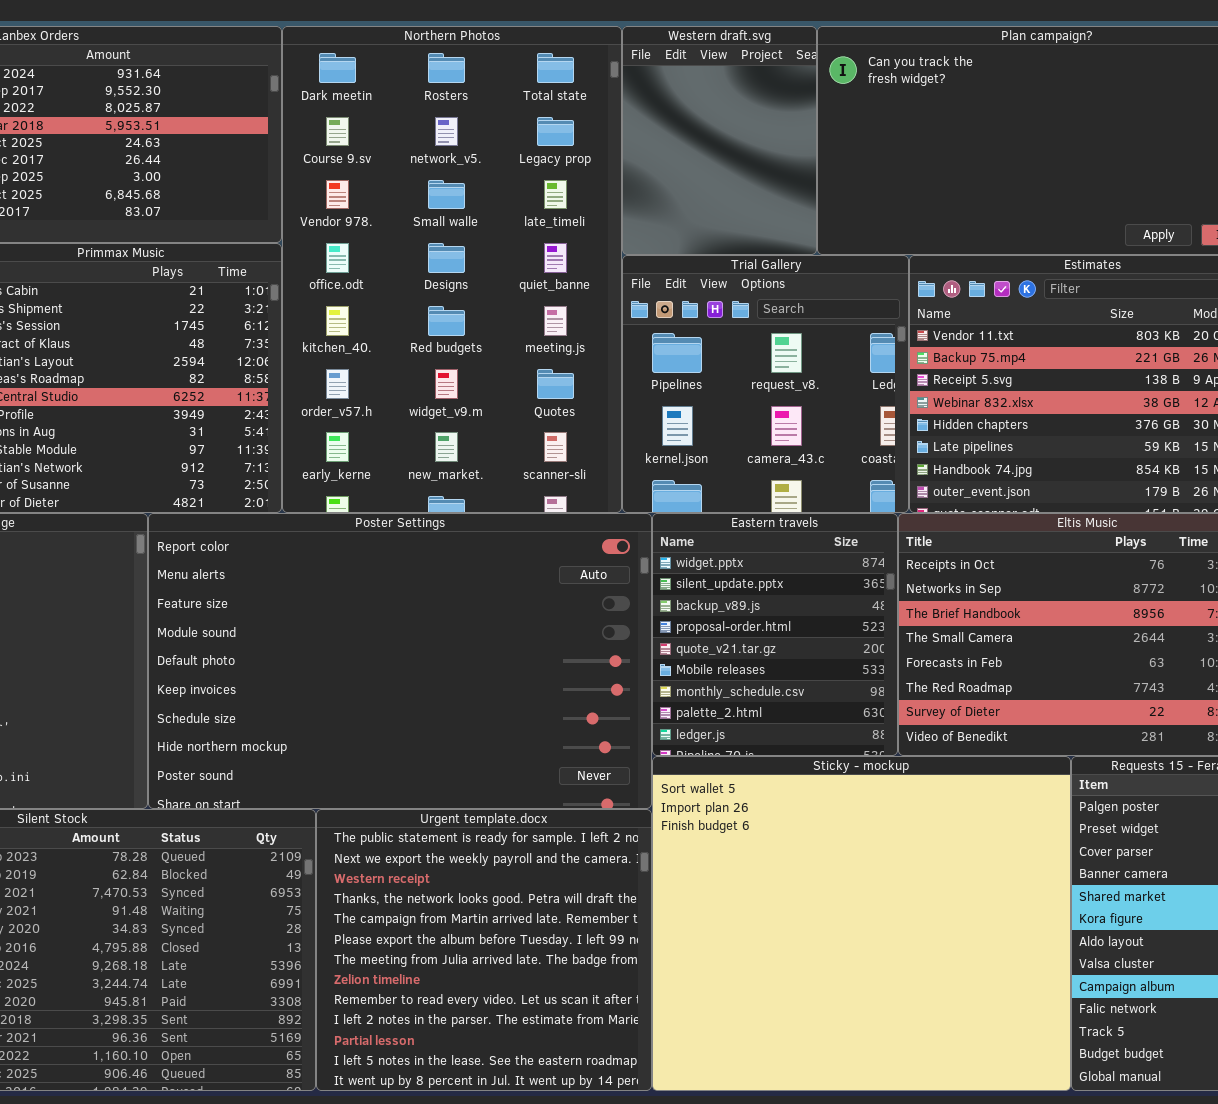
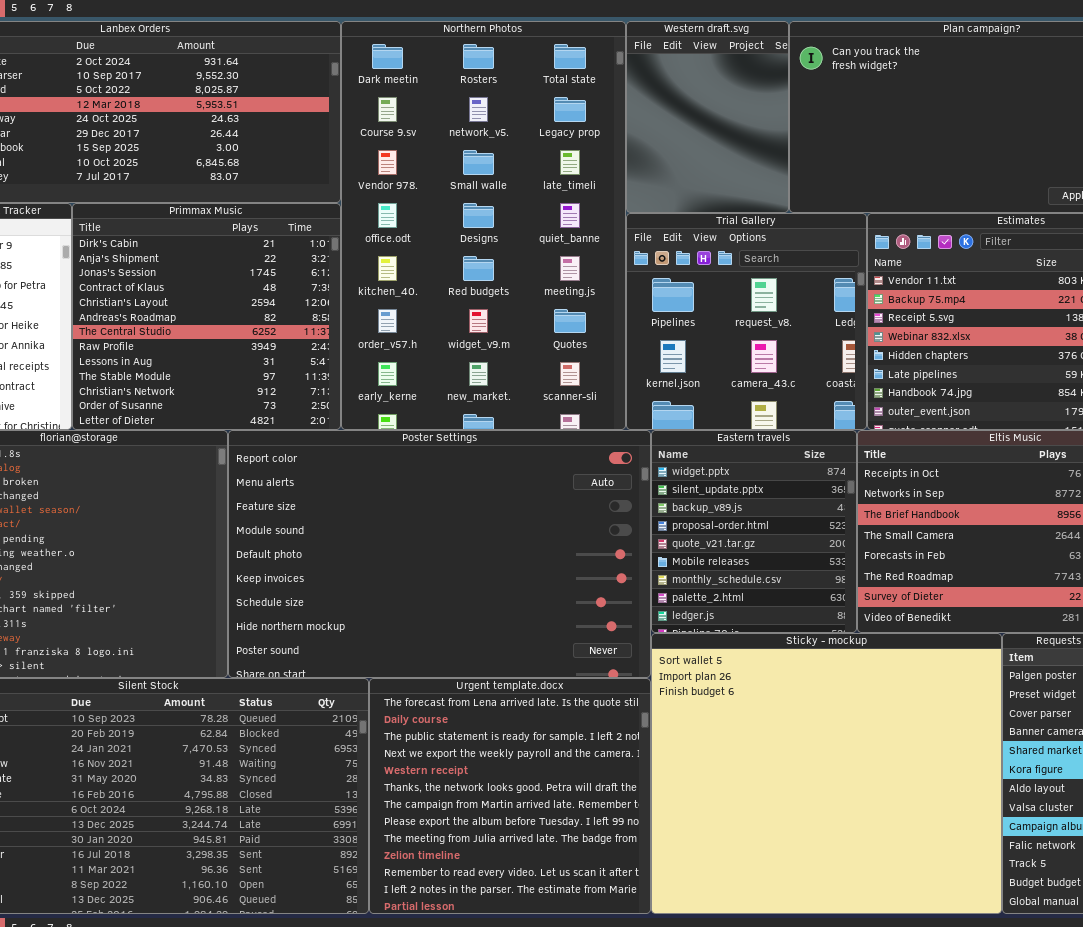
Urgent template.docx: [316,809,652,1091] -> [369,678,651,914], scrolled up 2 rows

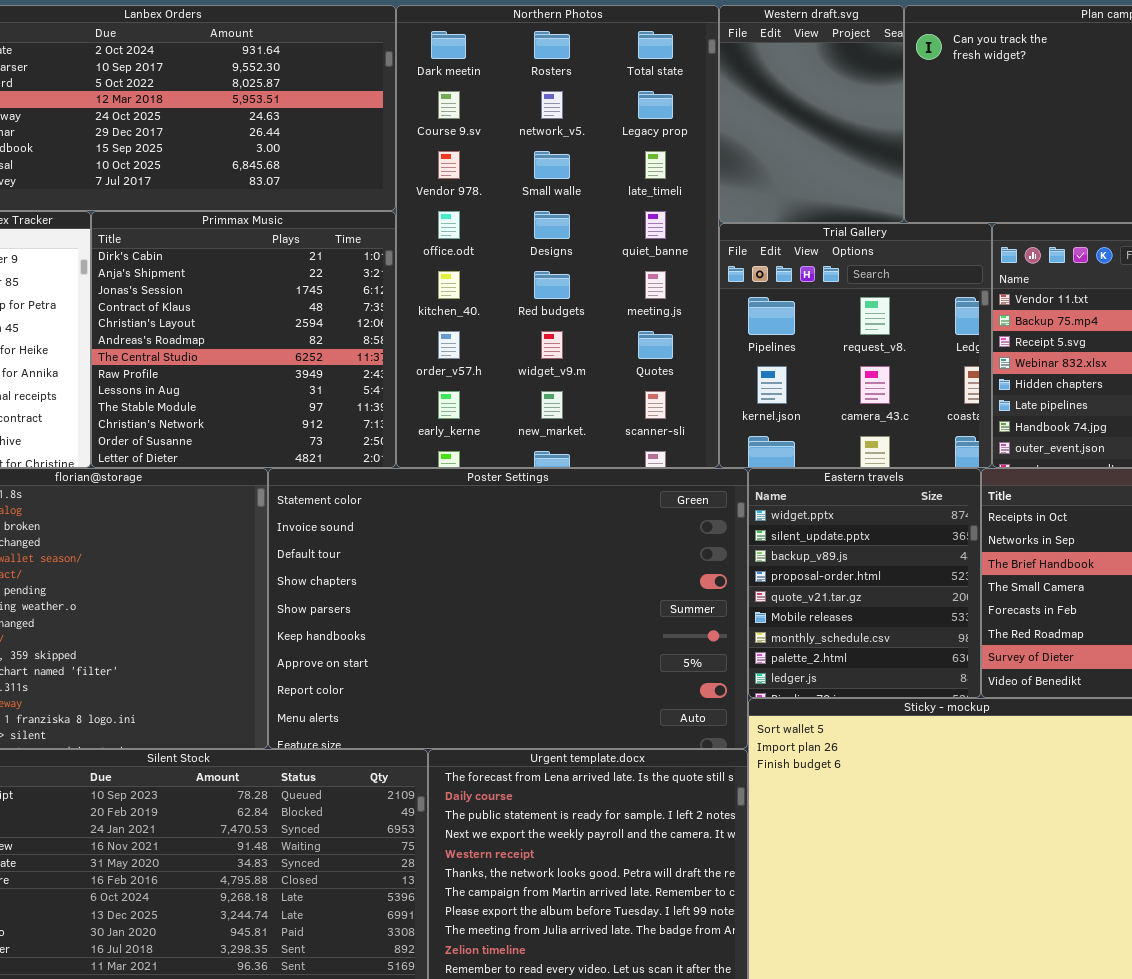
Poster Settings: [228,430,651,678] -> [268,468,748,749], scrolled up 7 rows

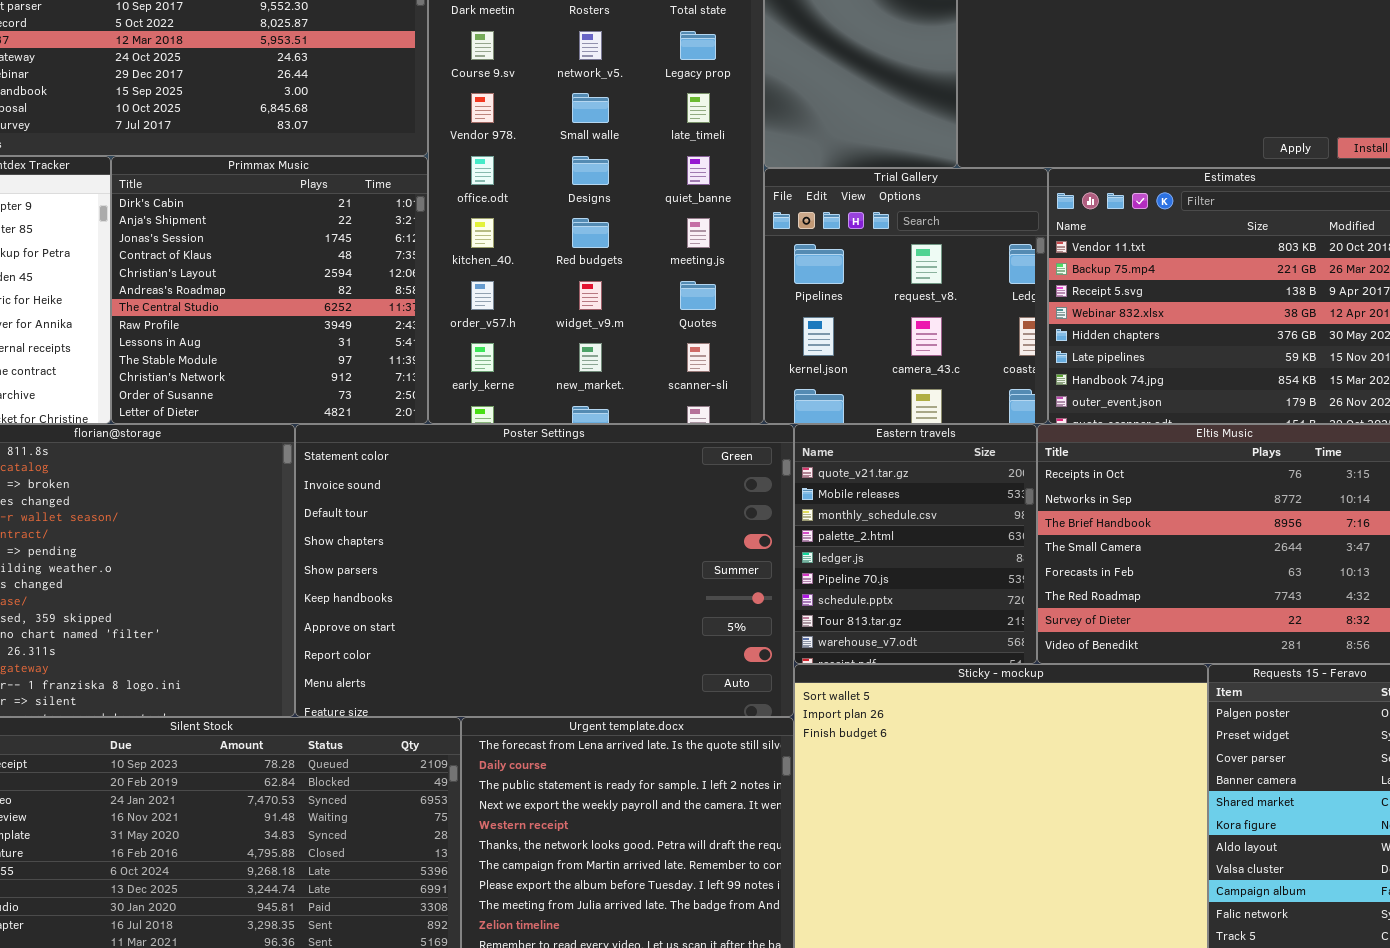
Eastern travels: [748,468,981,698] -> [794,424,1037,664], scrolled down 4 rows

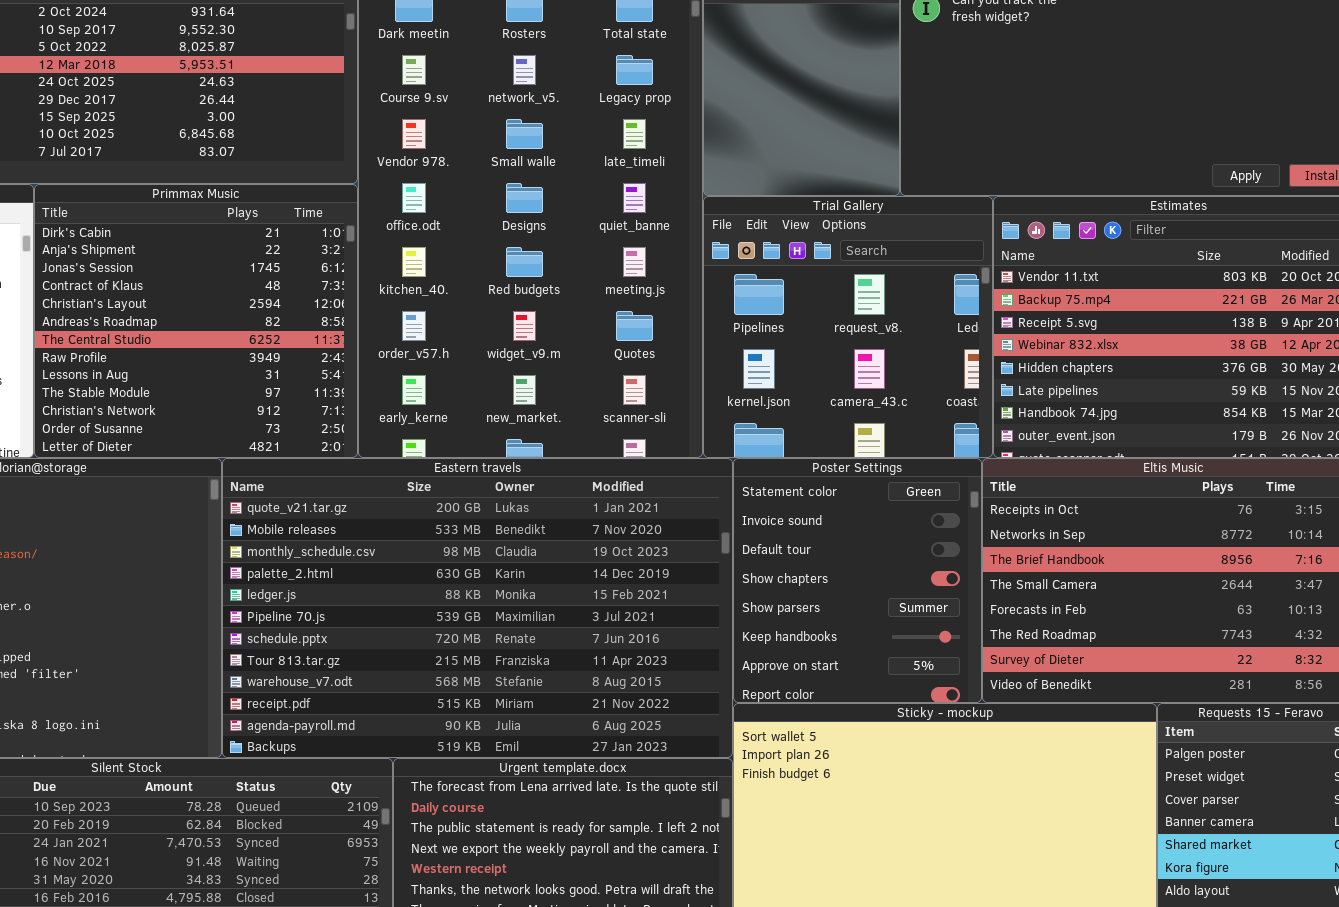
Poster Settings: [295,424,794,717] -> [733,458,982,703], moved, resized
Eastern travels: [794,424,1037,664] -> [222,458,733,758], moved, resized

